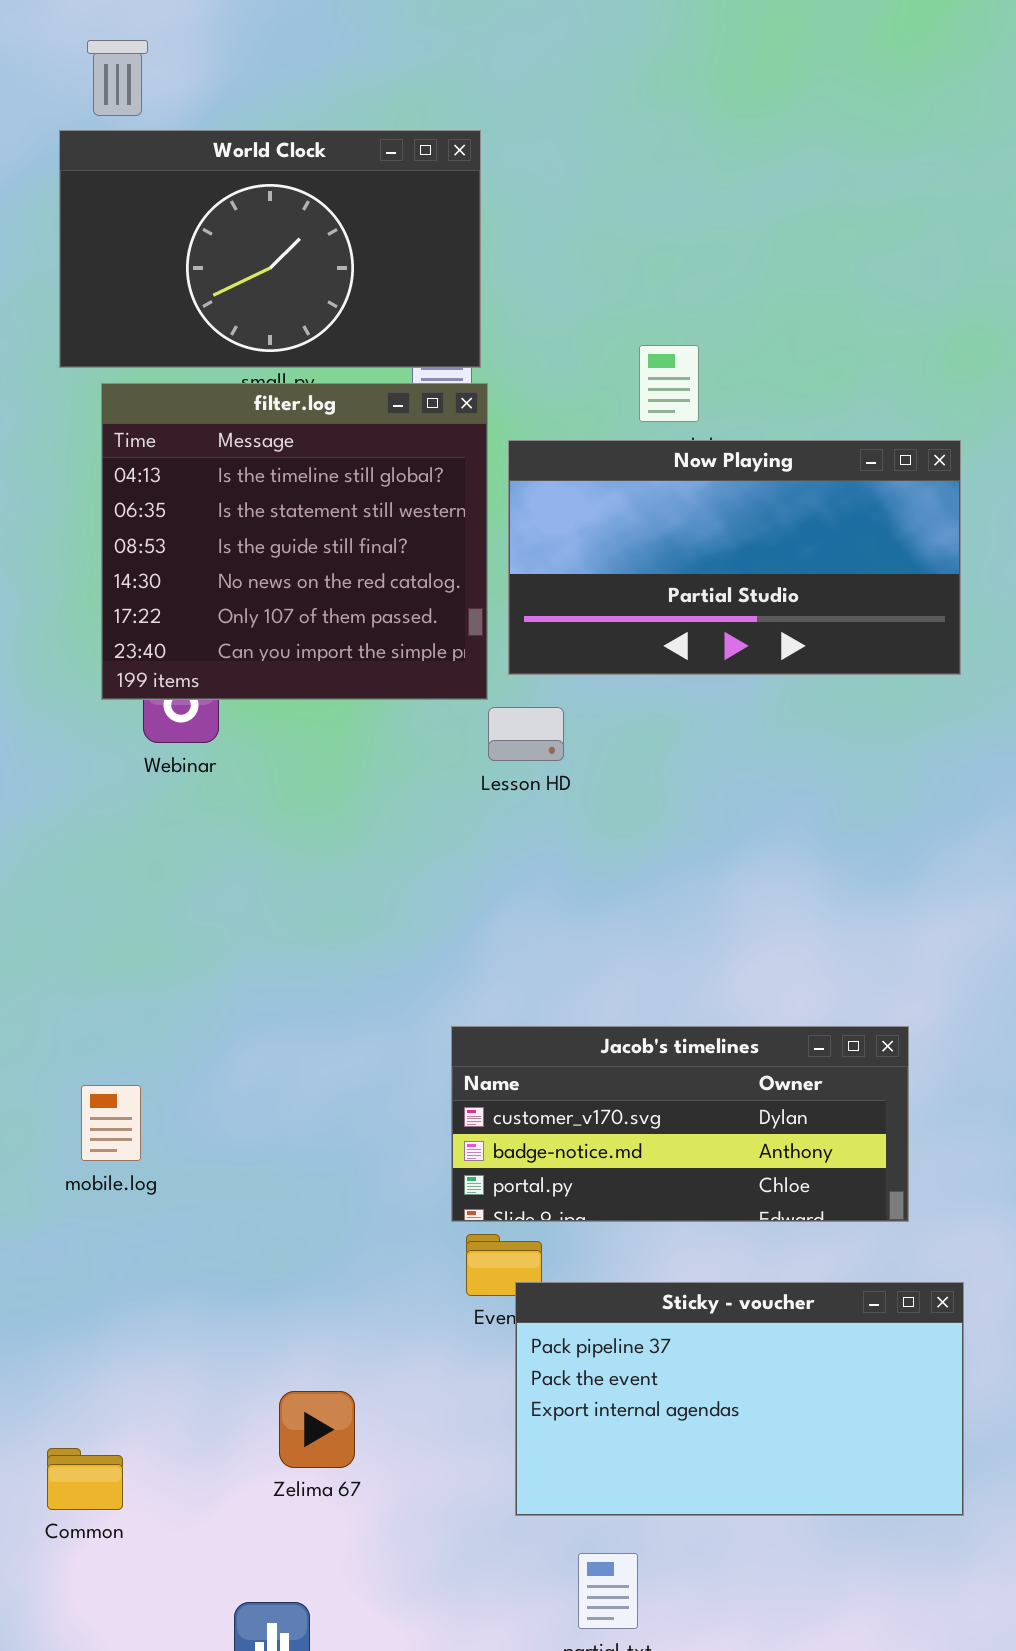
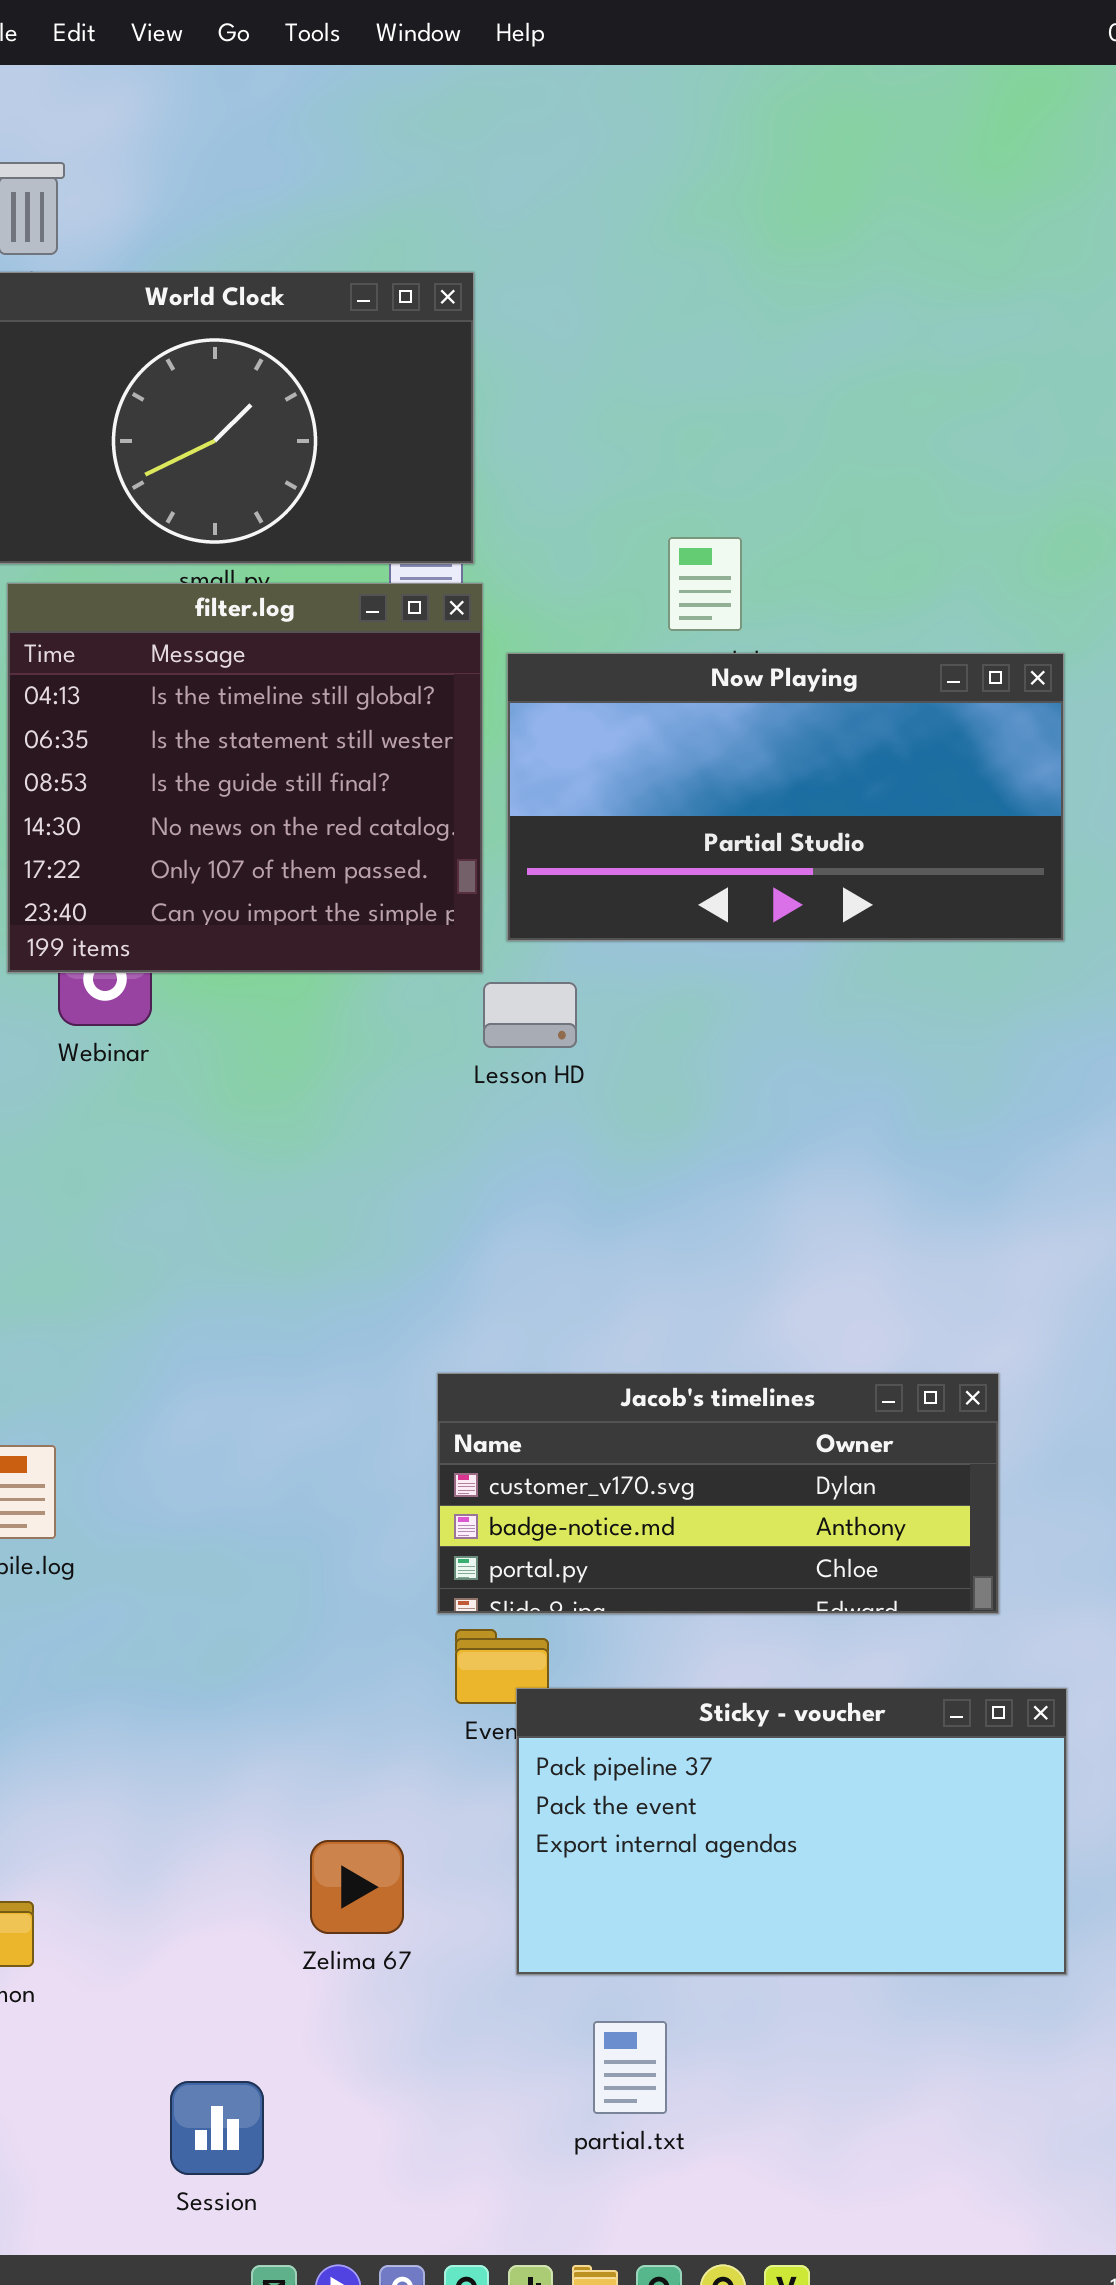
Zelima 67: [279,1391,355,1468] -> [310,1840,404,1934], moved

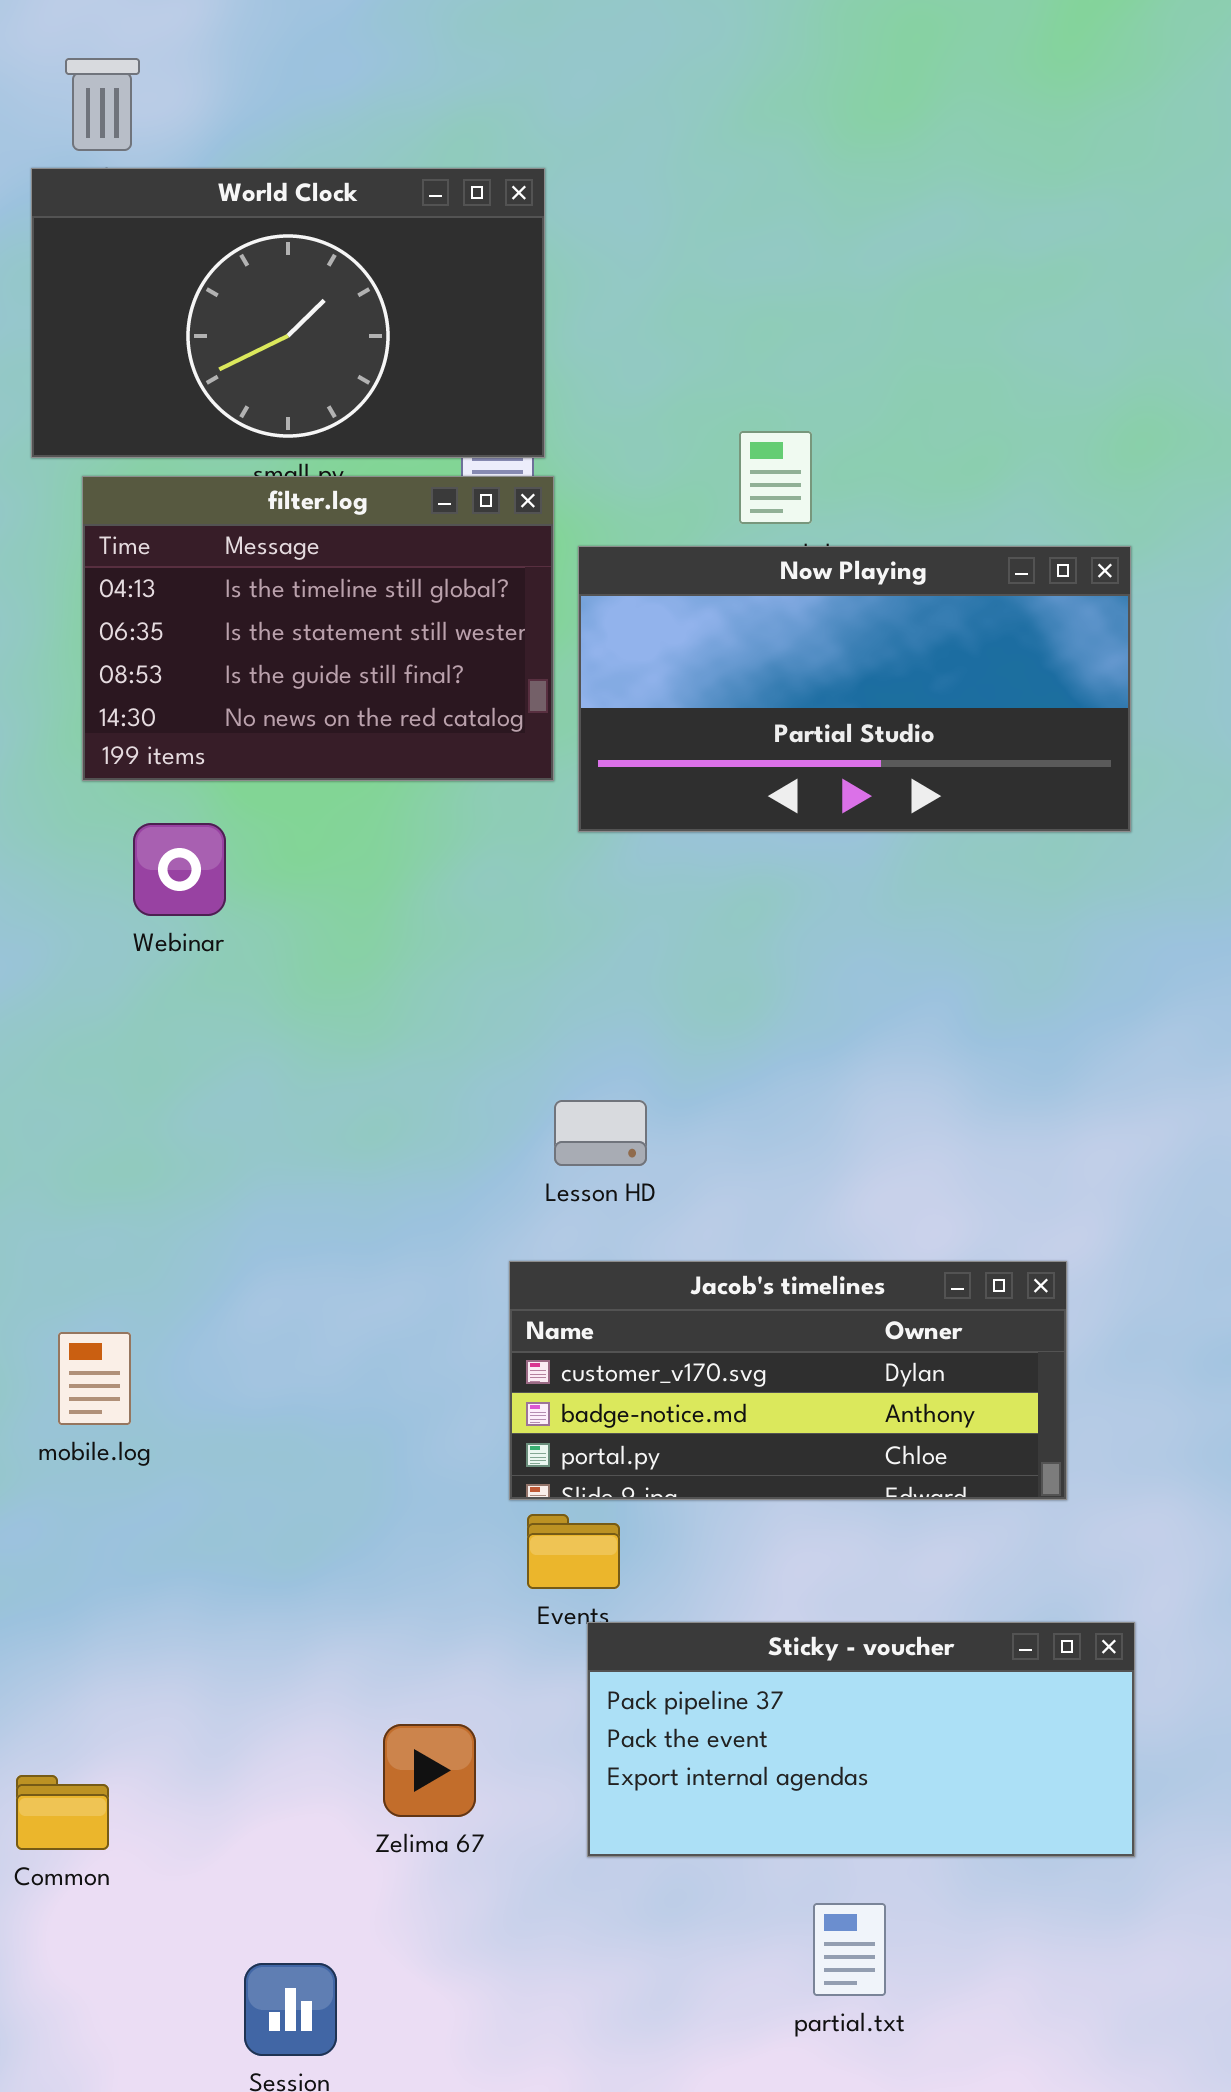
filter.log: [7,583,483,973] -> [82,476,554,781], resized
Lesson HD: [483,982,577,1048] -> [554,1100,647,1166], moved
Sticky - voucher: [516,1688,1067,1975] -> [587,1622,1135,1857], resized
partial.txt: [593,2021,667,2114] -> [813,1903,886,1996], moved

